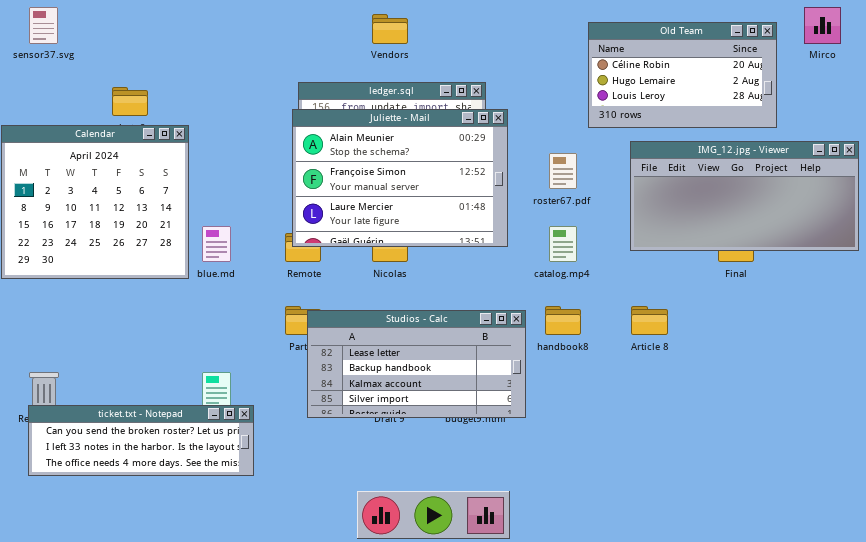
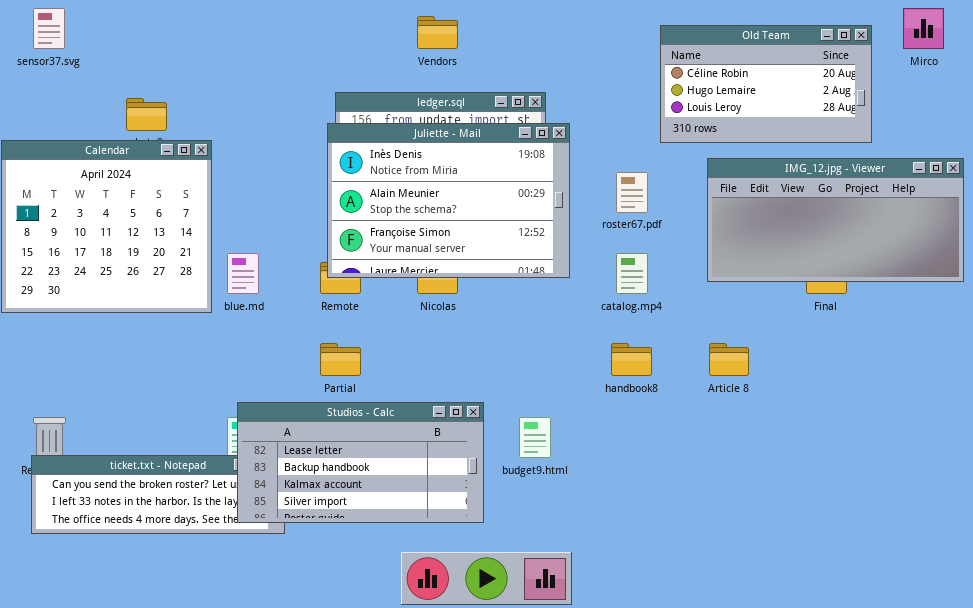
Juliette - Mail: [292,109,508,247] -> [327,123,570,278], scrolled up 1 row
Studios - Calc: [307,310,526,418] -> [237,402,484,523], moved

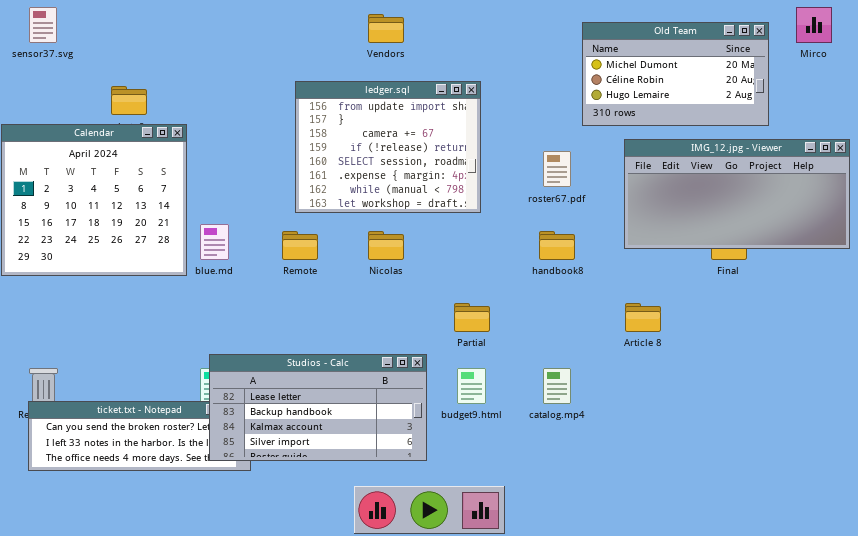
Old Team: [660,25,872,143] -> [582,22,769,126], scrolled up 1 row
Juliette - Mail: [327,123,570,278] -> none, closed
catalog.mp4: [616,253,648,294] -> [543,368,571,404], moved
Partial: [320,343,361,376] -> [454,303,490,332], moved
handbook8: [611,343,652,376] -> [539,231,575,260], moved

